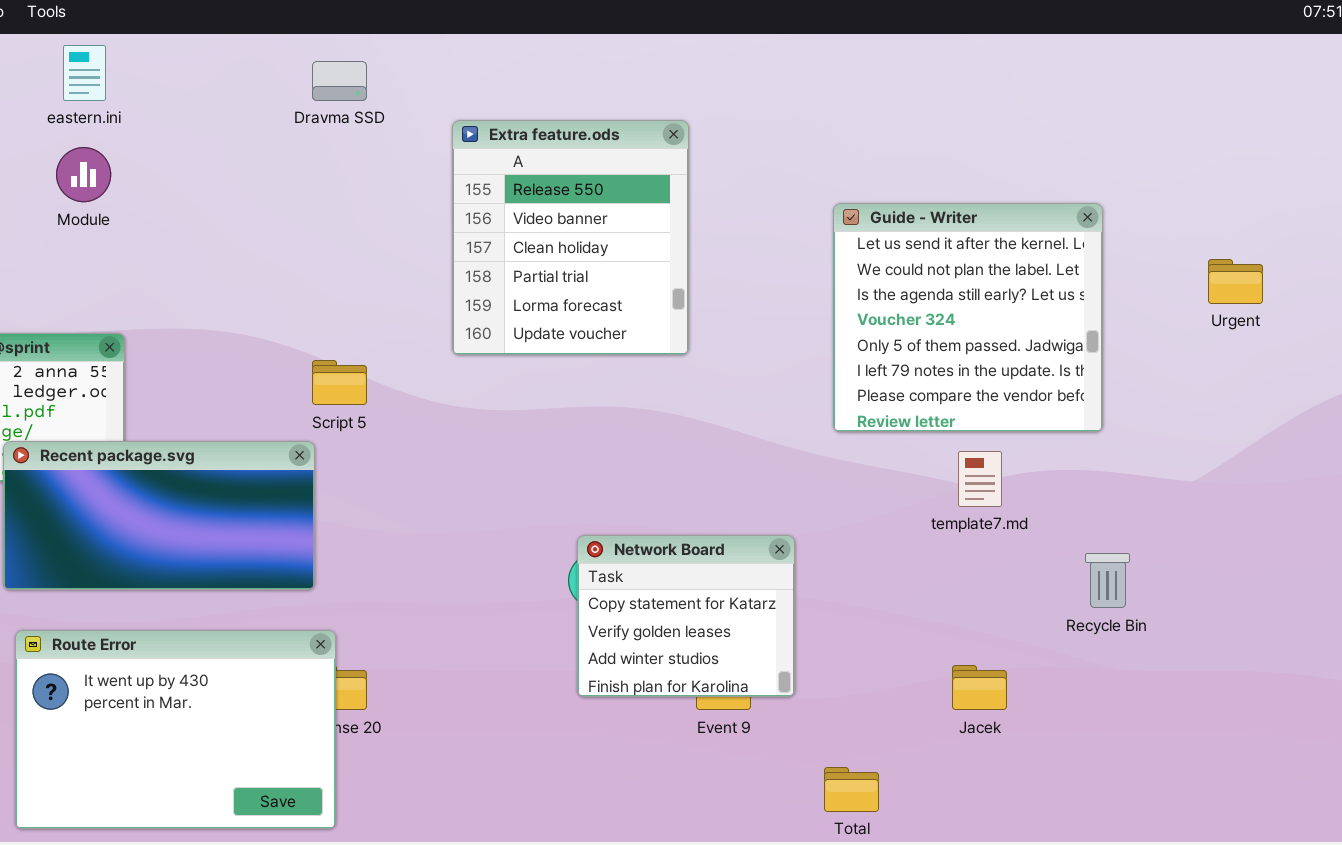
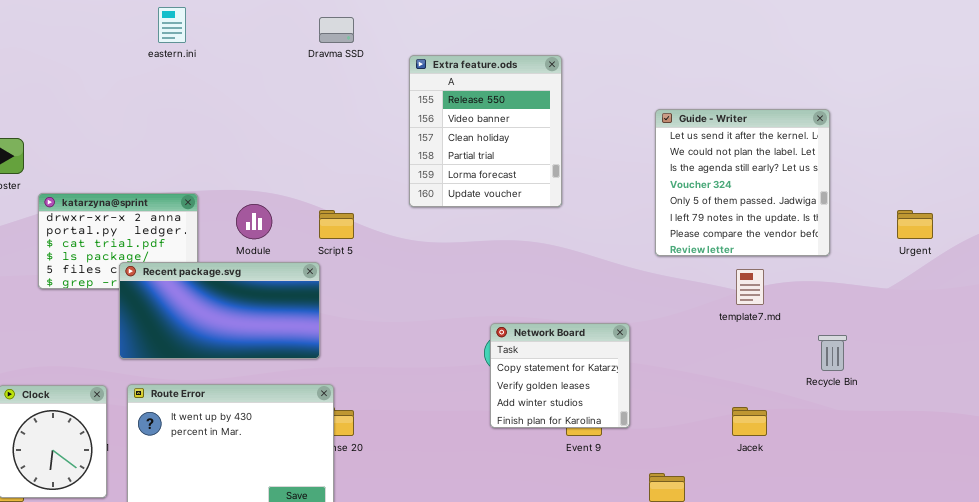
Module: [56,147,111,202] -> [236,204,272,239], moved
Urgent: [1208,259,1263,304] -> [897,210,933,239], moved

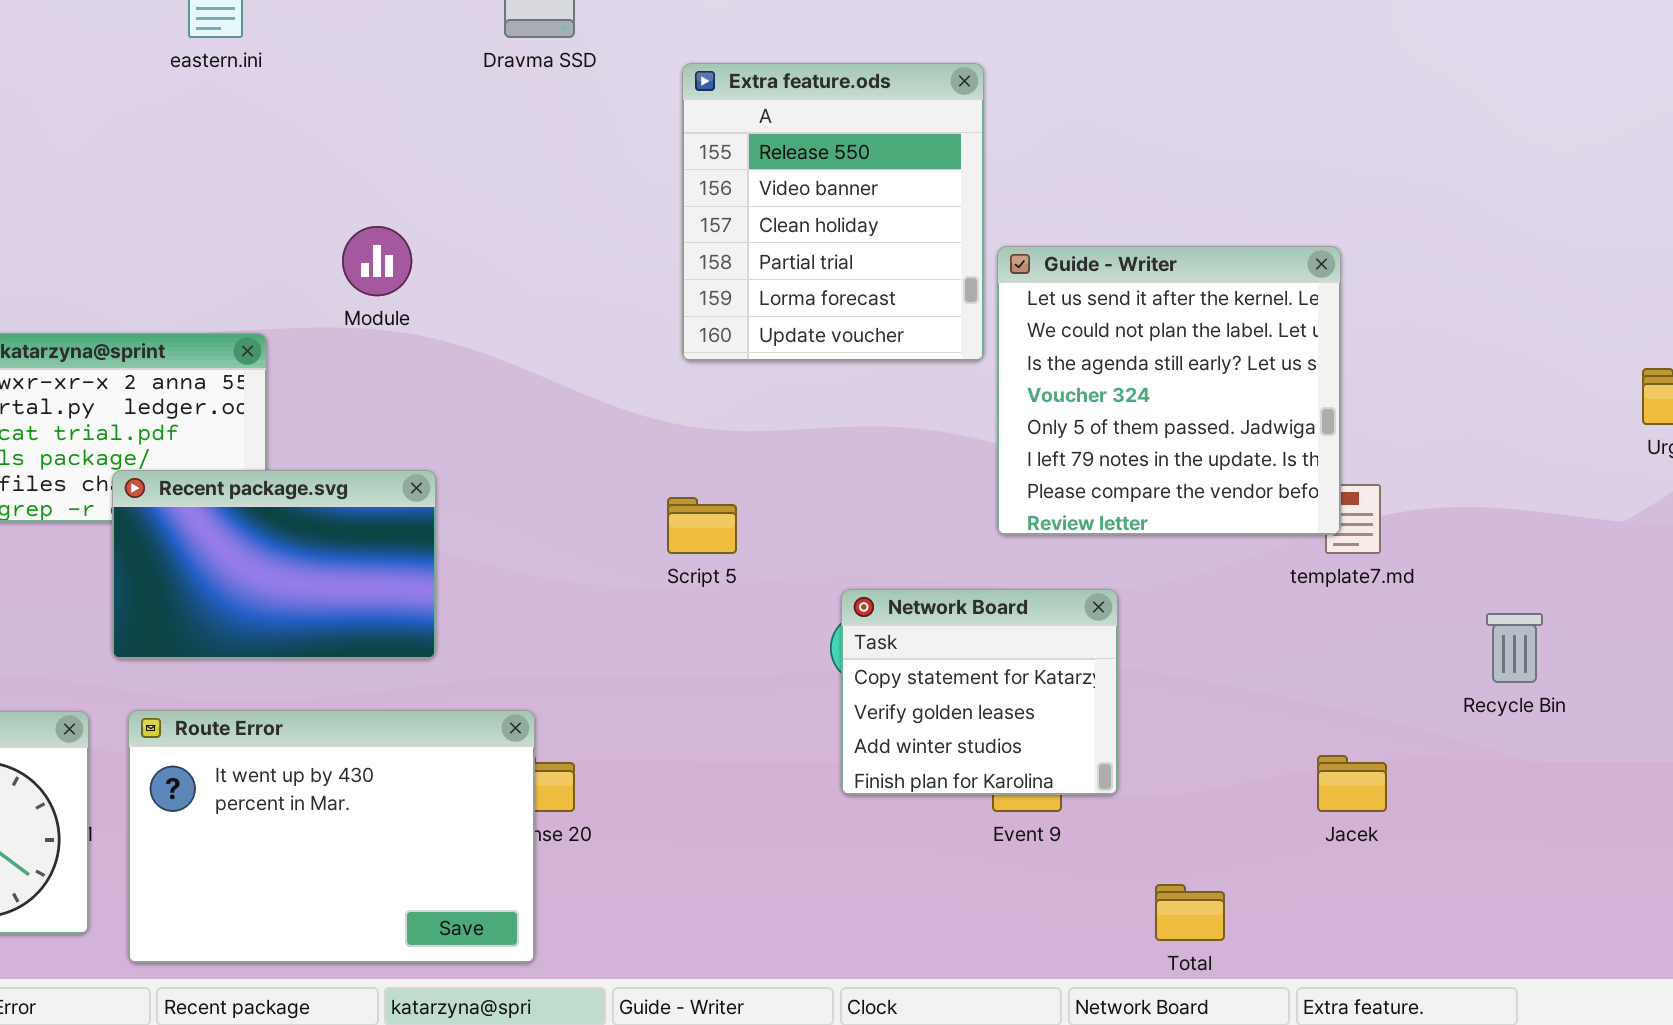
Guide - Writer: [655,109,830,256] -> [997,246,1341,535], moved
Module: [236,204,272,239] -> [342,226,412,296], moved
Script 5: [319,210,354,239] -> [667,497,737,554], moved
Recent package.svg: [119,262,320,359] -> [112,470,436,659], resized

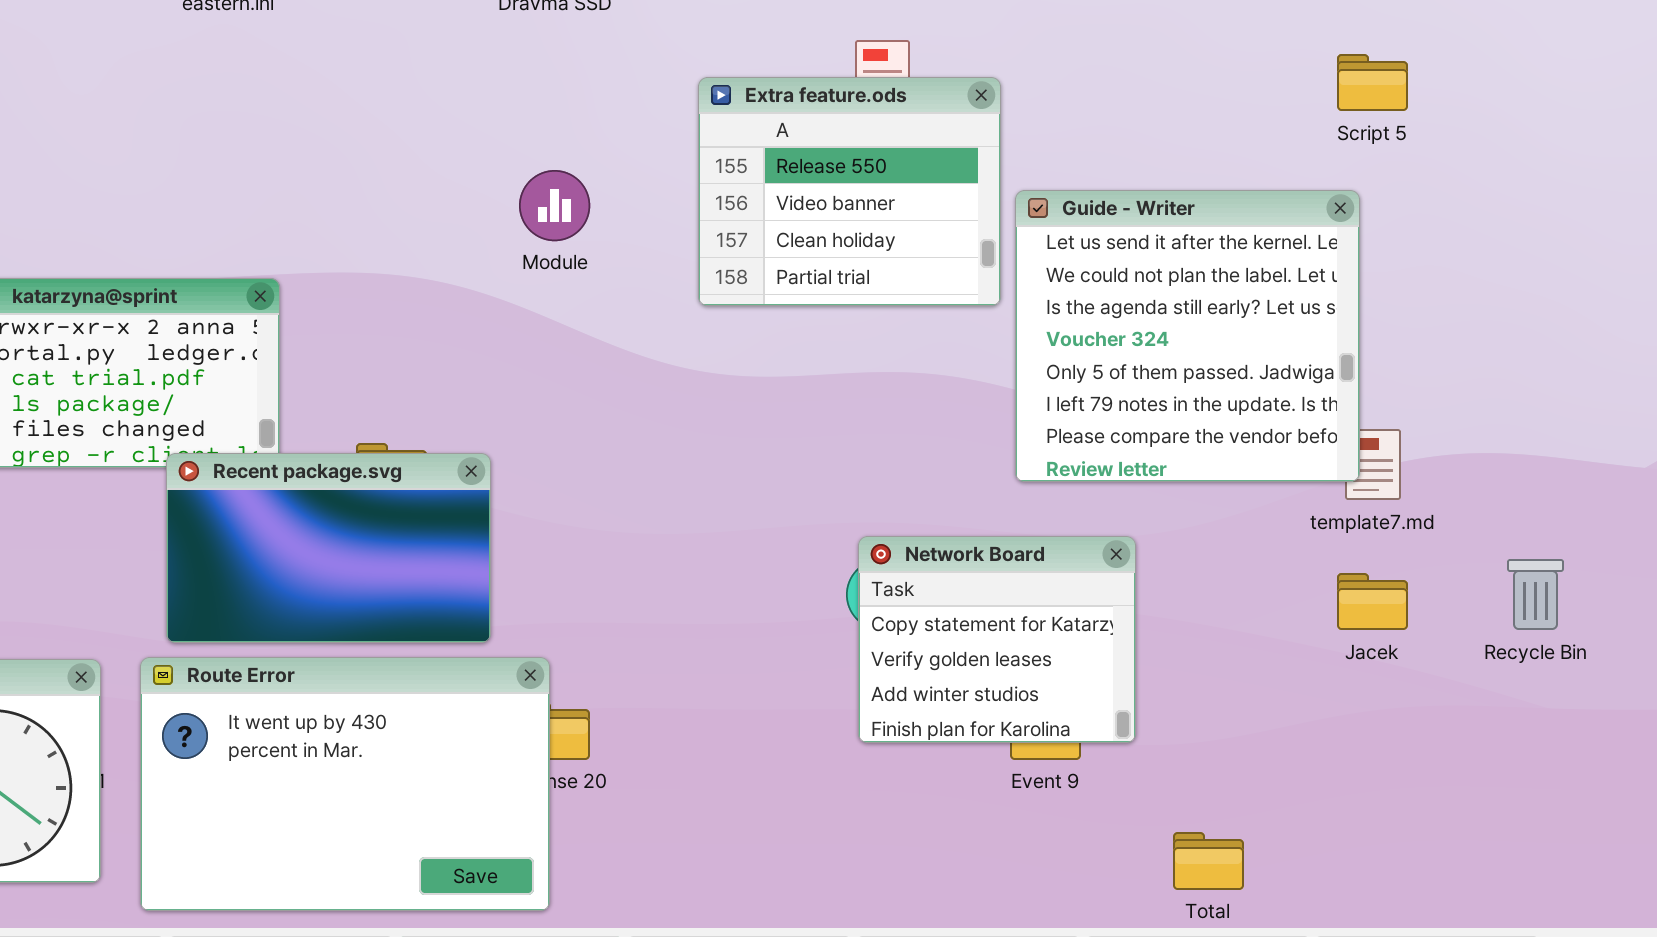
Extra feature.ods: [682,63,984,361] -> [698,77,1001,306], resized
Module: [342,226,412,296] -> [519,170,590,241], moved
Recent package.svg: [112,470,436,659] -> [166,453,491,643], moved
Script 5: [667,497,737,554] -> [1337,54,1408,111], moved
Jacek: [1317,755,1387,812] -> [1337,573,1408,630], moved

